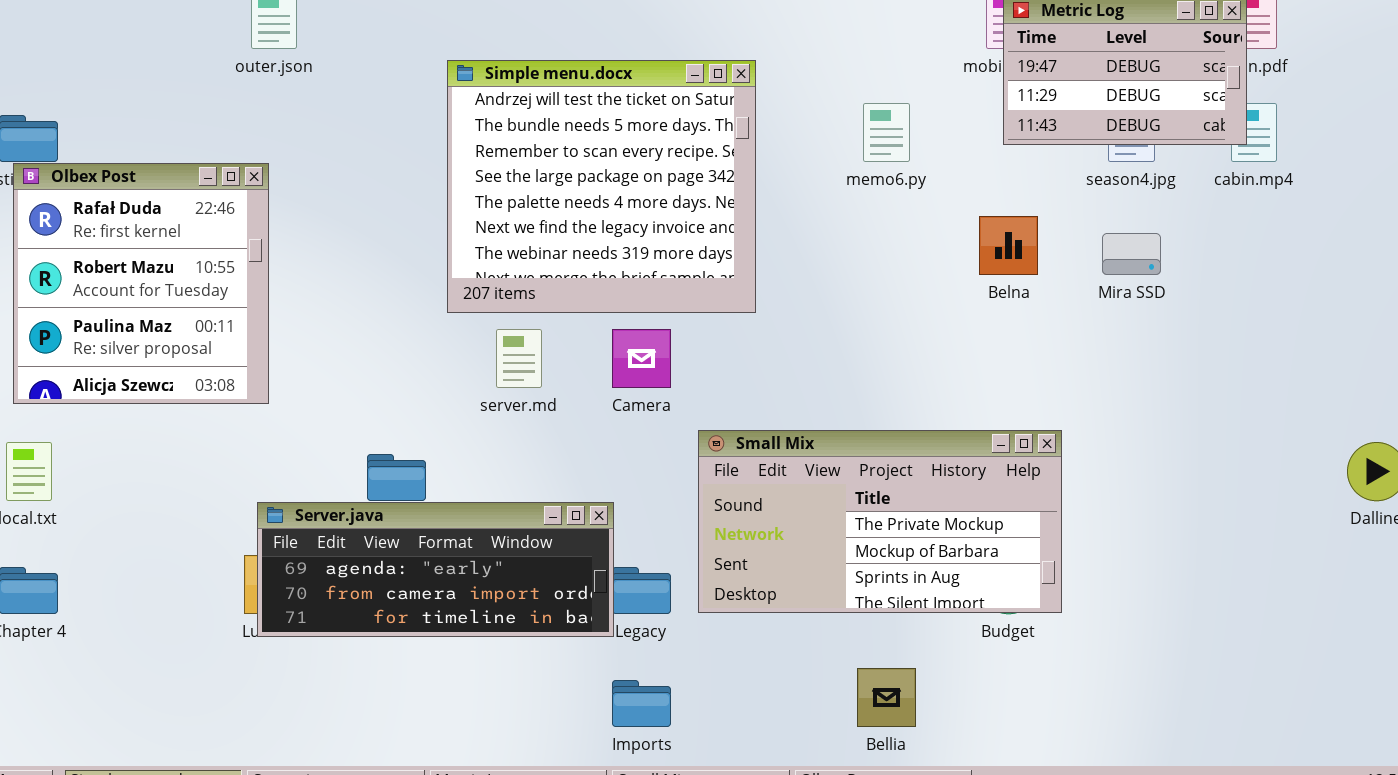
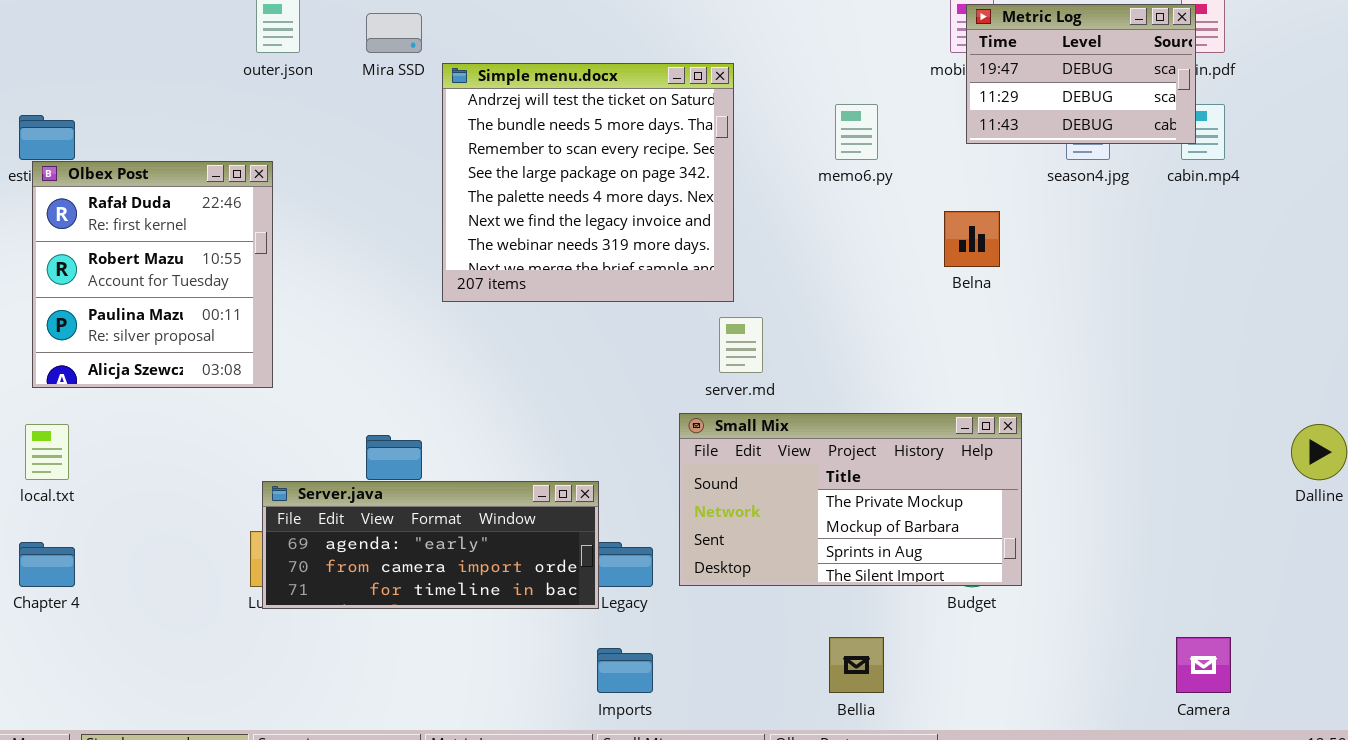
Mira SSD: [1102,233,1161,275] -> [366,13,422,53], moved
server.md: [496,329,542,388] -> [719,317,763,373], moved
Camera: [612,329,671,388] -> [1176,637,1231,693], moved

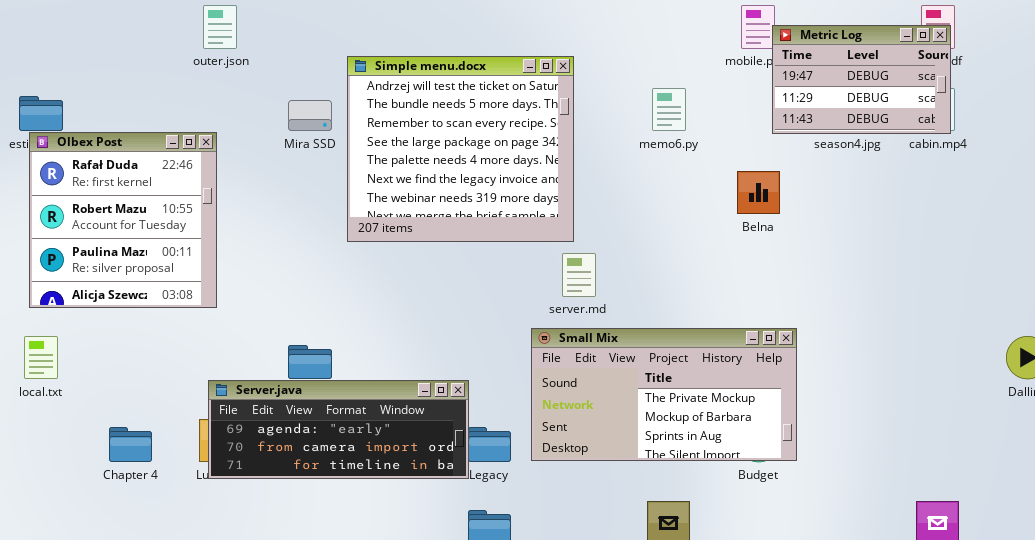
Metric Log: [966,4,1196,144] -> [772,25,951,134], moved
Mira SSD: [366,13,422,53] -> [288,100,332,131], moved
Chapter 4: [19,542,75,587] -> [109,427,152,462], moved

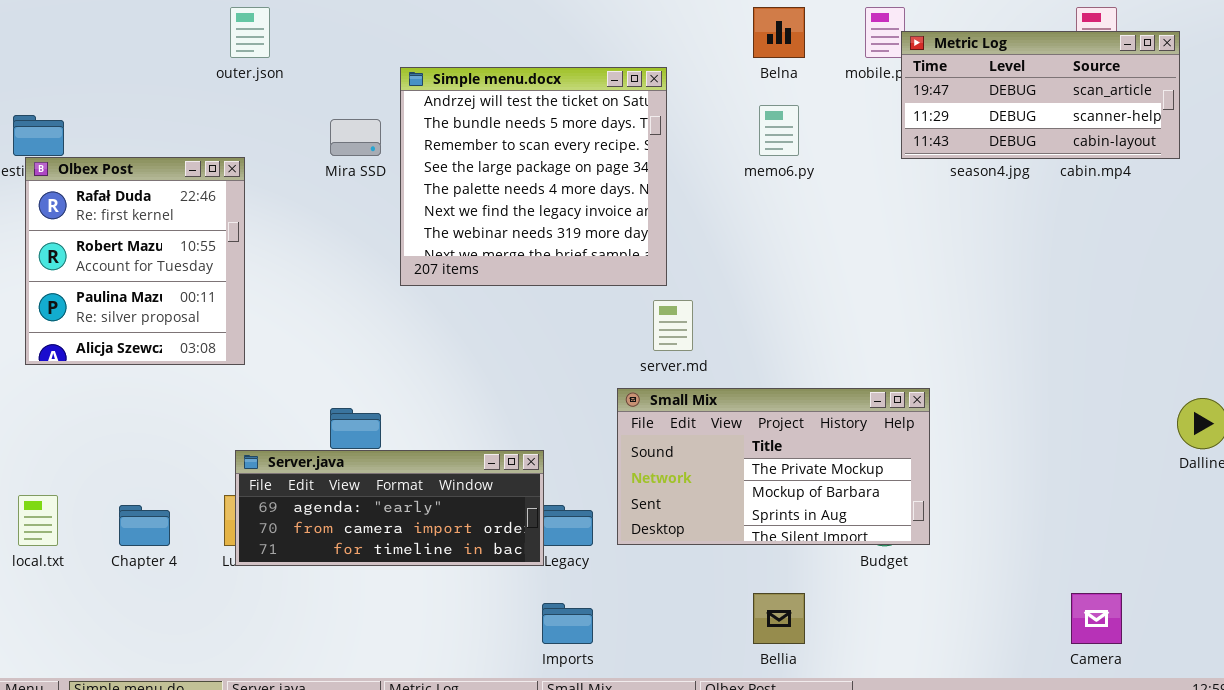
Metric Log: [772,25,951,134] -> [901,31,1180,159], resized
Belna: [737,171,780,214] -> [753,7,805,58], moved
local.txt: [24,336,58,379] -> [18,495,58,546], moved

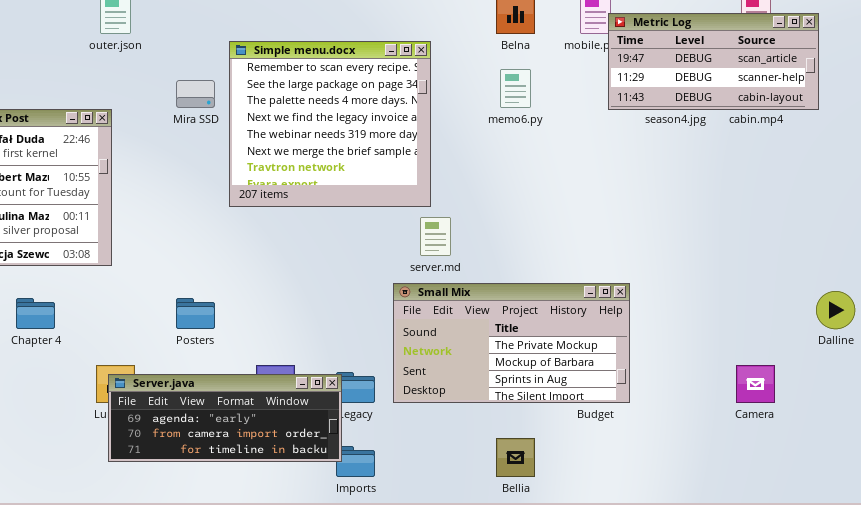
Simple menu.docx: [400,67,667,286] -> [229,41,431,207], scrolled down 2 rows
Server.java: [235,450,544,566] -> [108,374,342,462], moved
Chapter 4: [119,505,170,546] -> [16,298,55,329], moved
Camera: [1071,593,1122,644] -> [736,365,775,403], moved

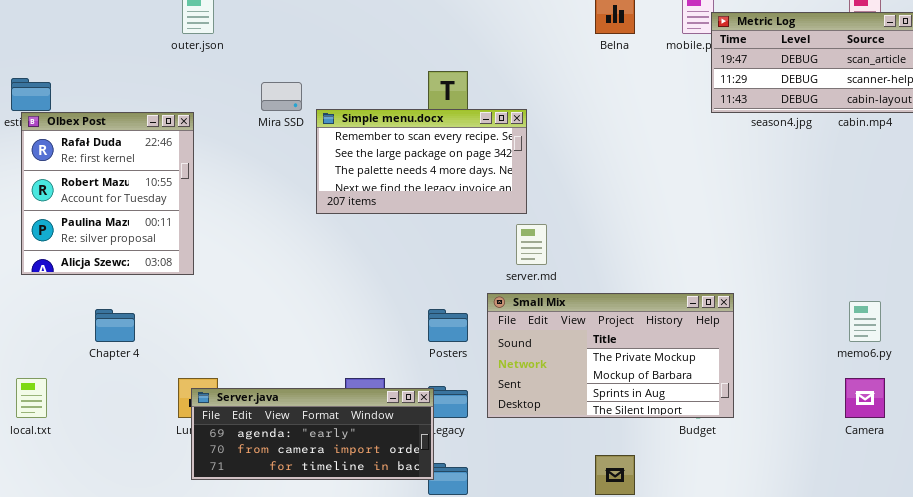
Simple menu.docx: [229,41,431,207] -> [316,109,527,214], resized
memo6.py: [500,69,531,108] -> [849,301,881,342], moved
Posters: [176,298,215,329] -> [428,309,468,342], moved

